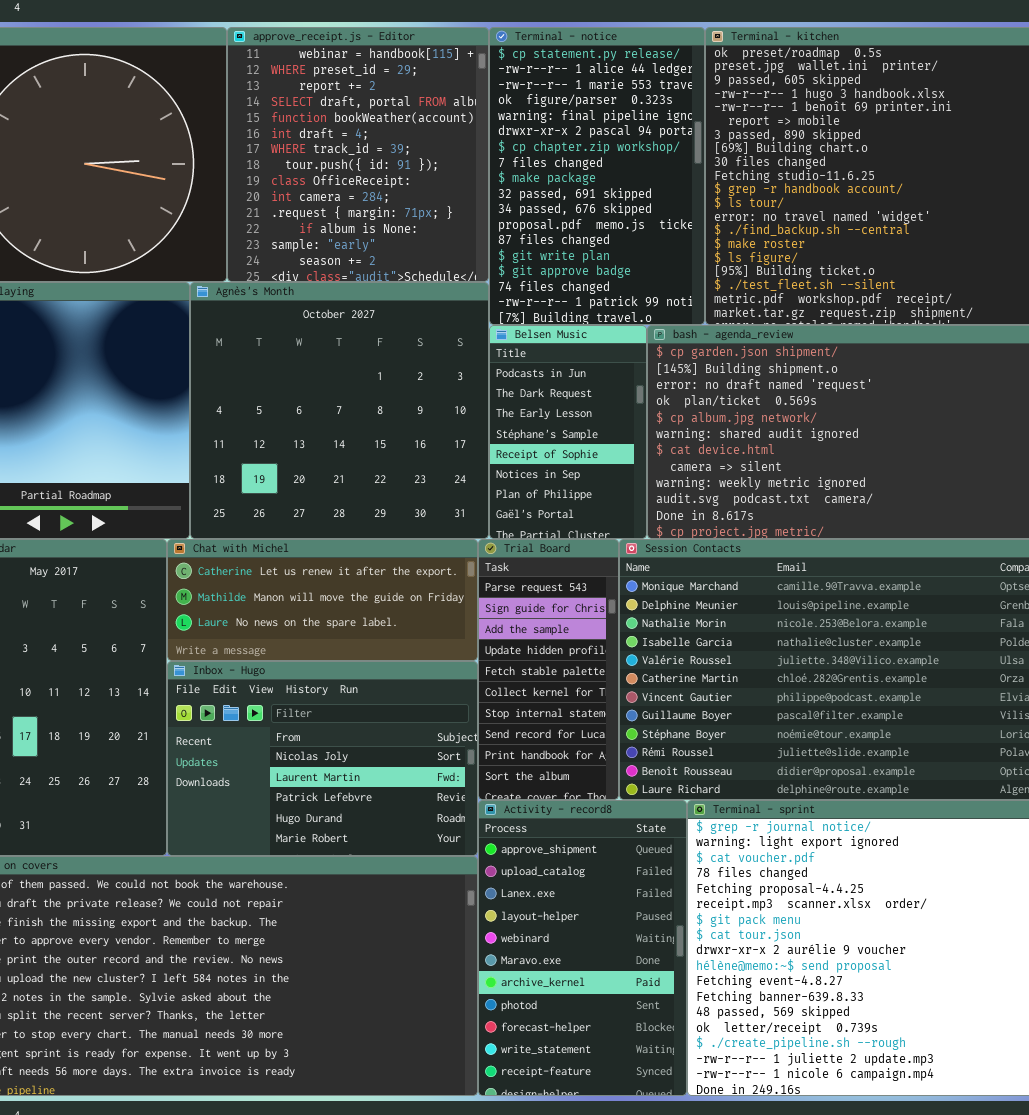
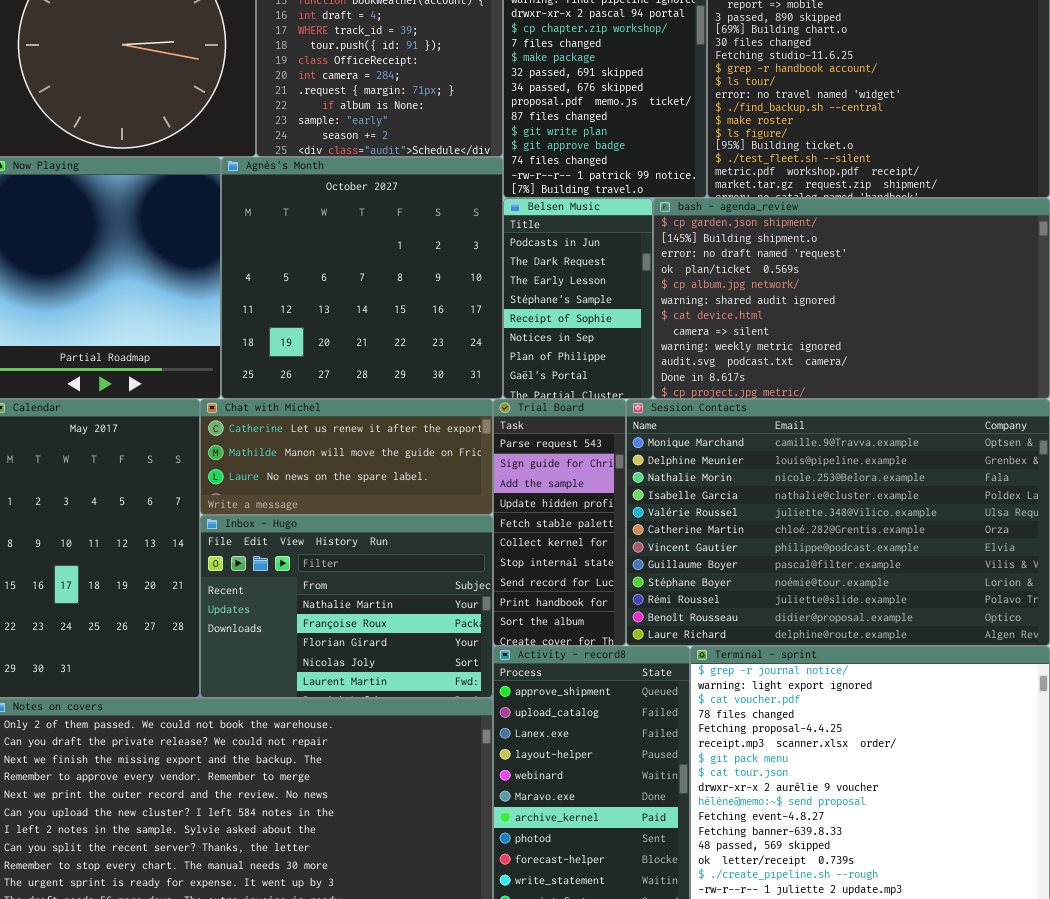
Inbox - Hugo: [167,661,478,856] -> [200,515,493,698], scrolled up 3 rows

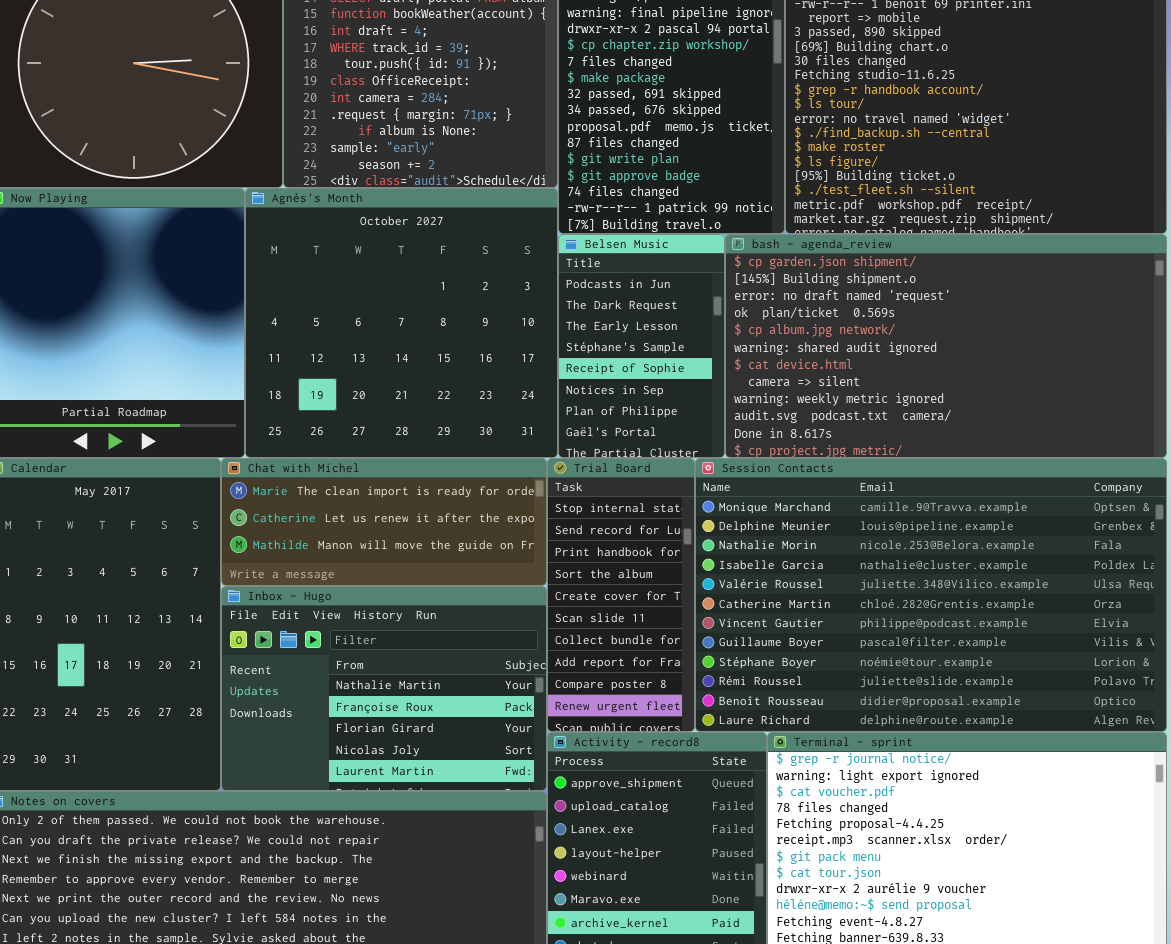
Chat with Michel: [200,399,493,515] -> [221,458,547,586], scrolled up 1 row
Trial Board: [493,399,626,646] -> [547,458,695,732], scrolled down 6 rows

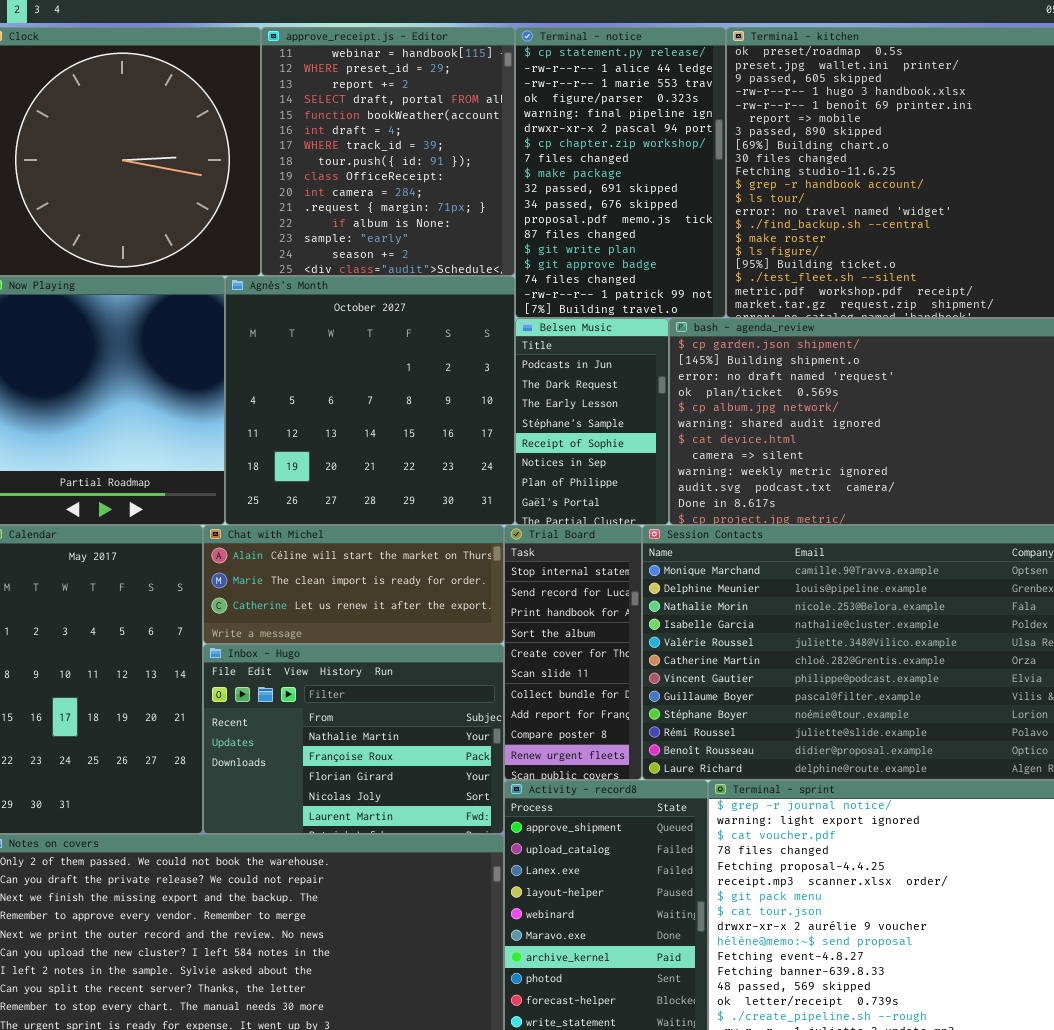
Chat with Michel: [221,458,547,586] -> [203,525,504,644], scrolled up 1 row

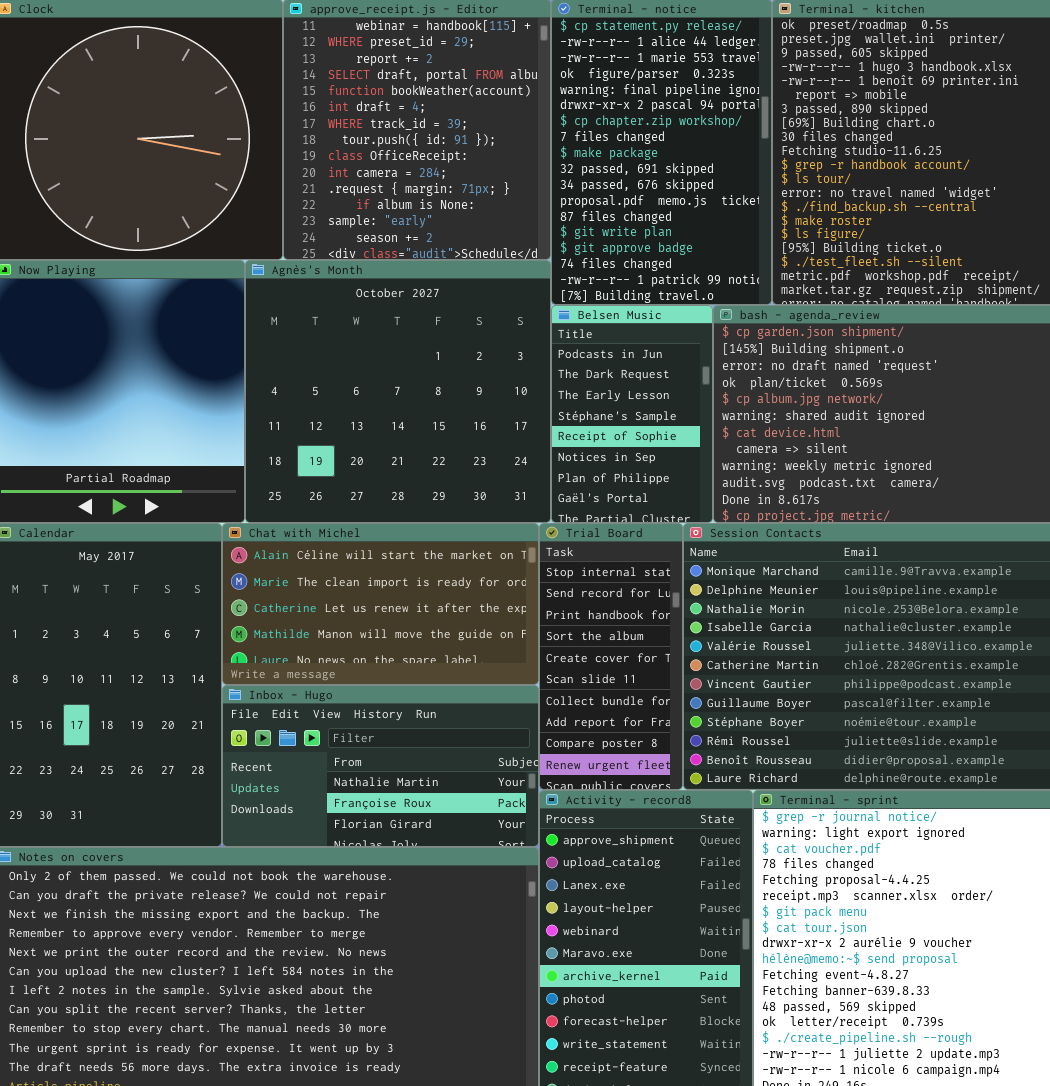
Chat with Michel: [203,525,504,644] -> [222,523,539,685], resized
Inbox - Hugo: [203,644,504,834] -> [222,685,539,847], resized

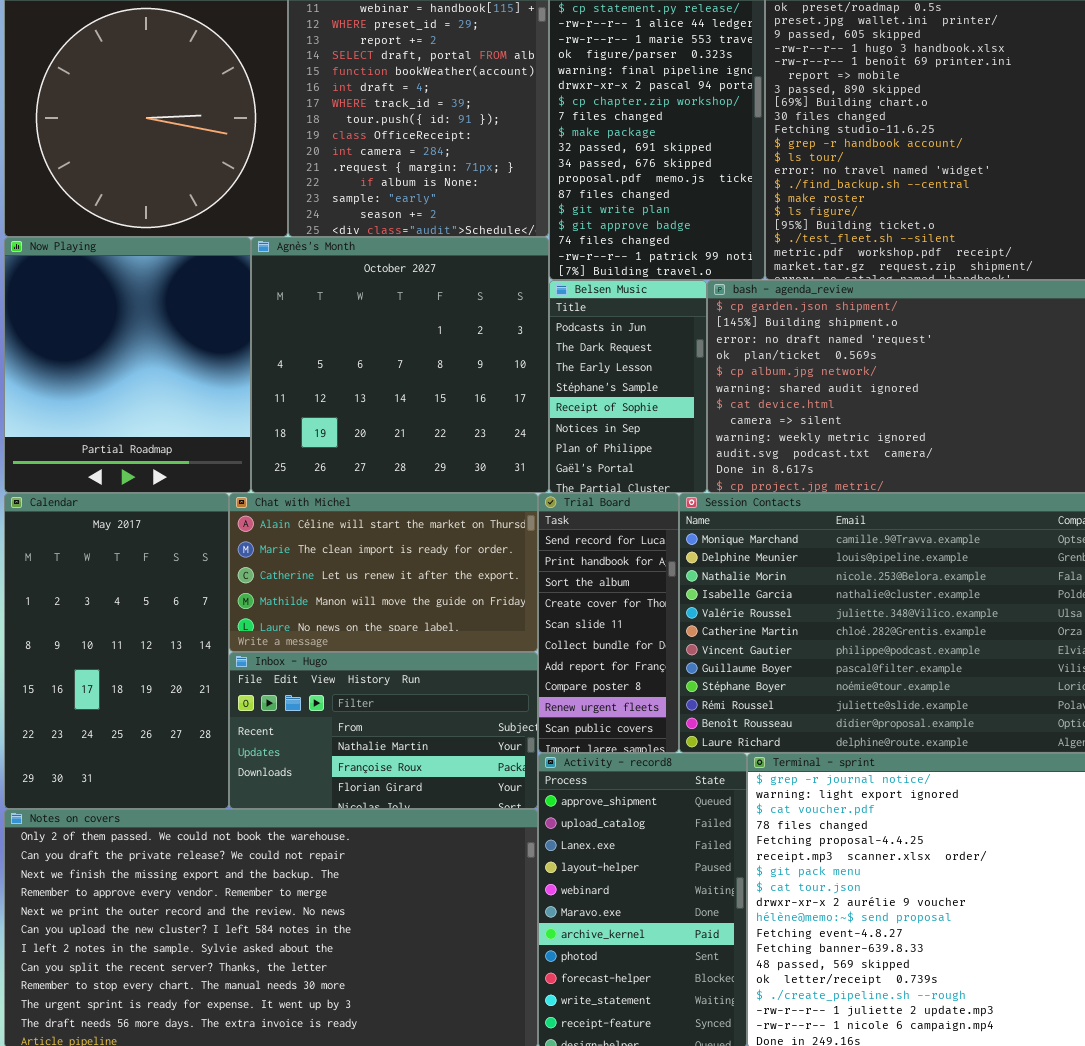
Trial Board: [539,523,683,790] -> [538,493,679,753], scrolled down 1 row

